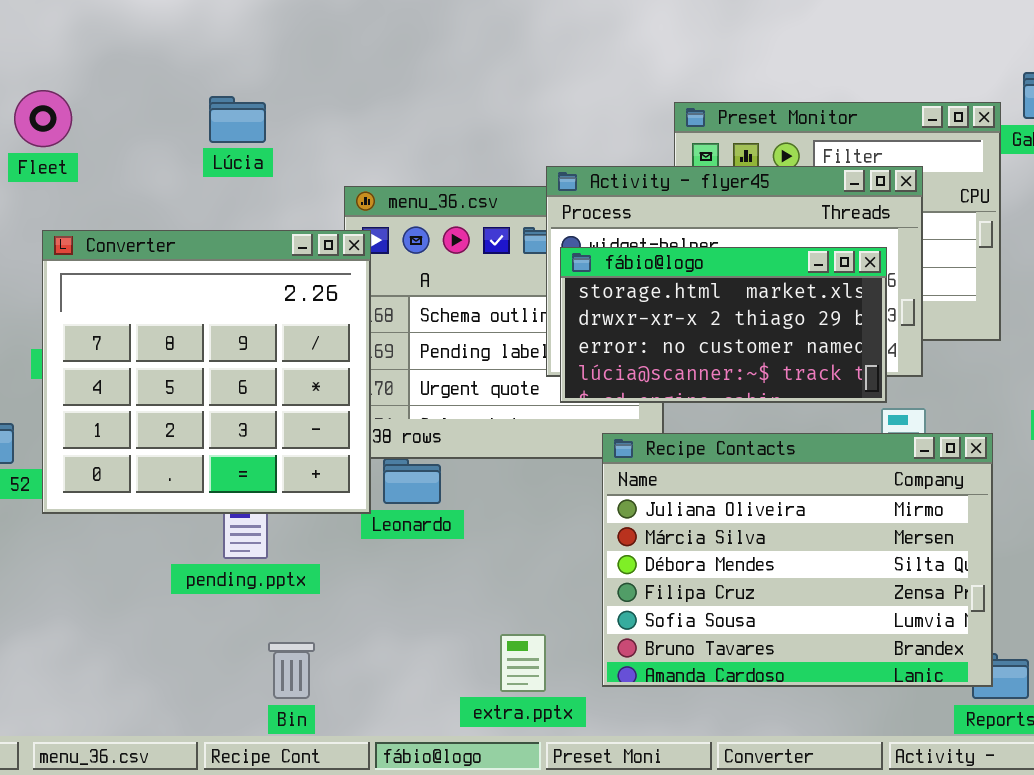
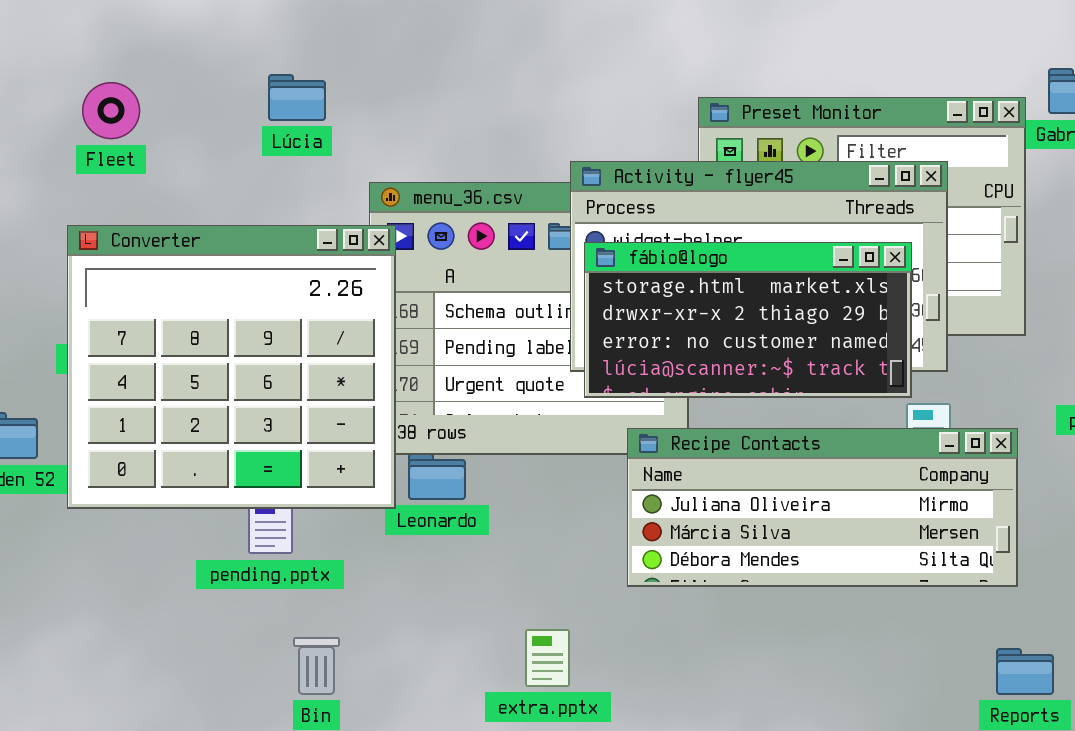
Fleet: [14,90,72,147] -> [82,82,140,139], moved
Lúcia: [209,96,266,143] -> [268,74,326,121], moved
Recipe Contacts: [602,433,993,687] -> [627,428,1018,587], resized

